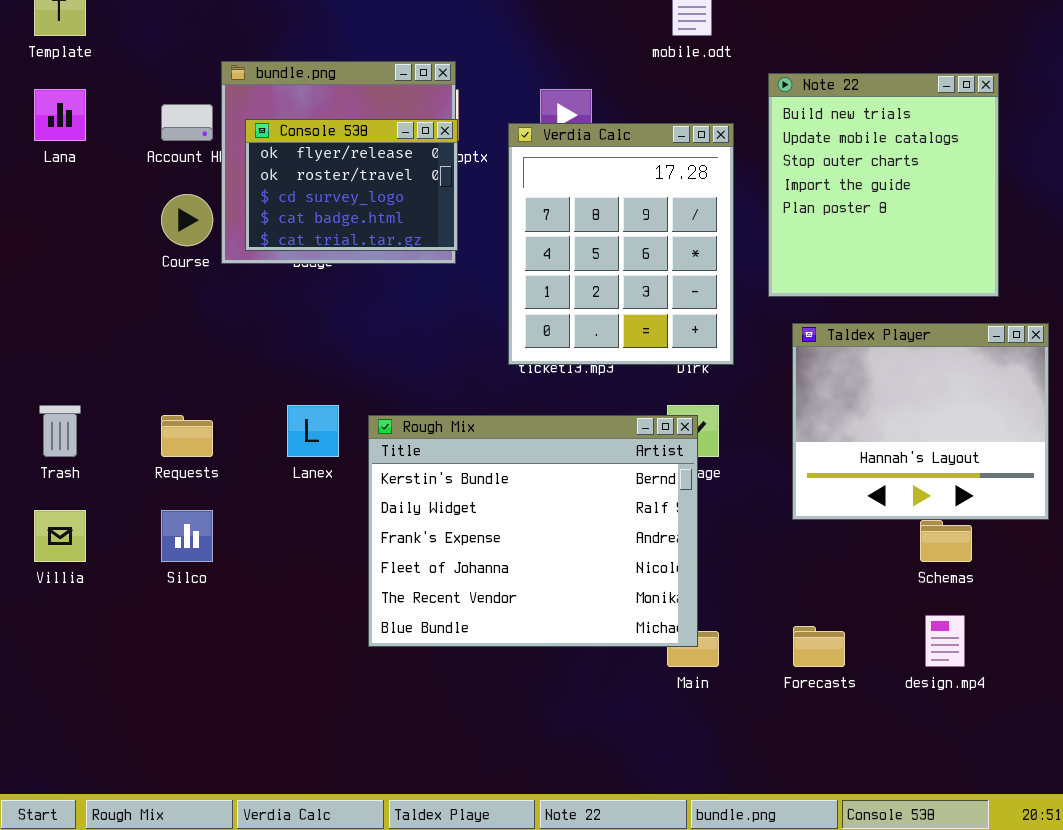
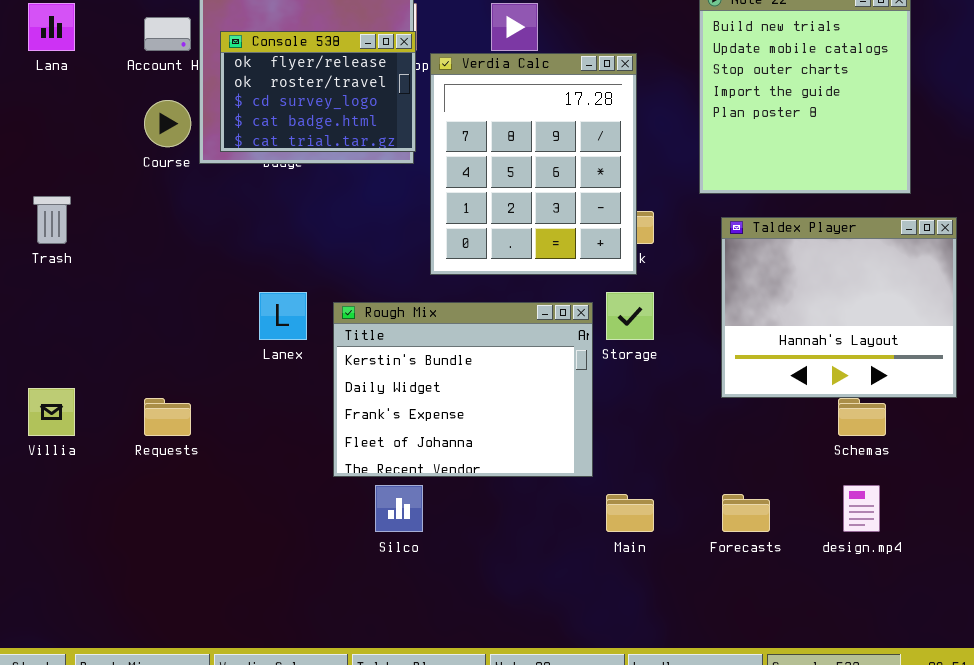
Verdia Calc: [508,123,734,365] -> [430,53,637,275], moved
Trash: [39,405,81,457] -> [33,196,71,244], moved
Requests: [161,415,213,457] -> [144,398,191,436], moved
Rough Mix: [368,415,698,647] -> [333,302,593,477], resized
Silco: [161,510,213,562] -> [375,485,423,532], moved

